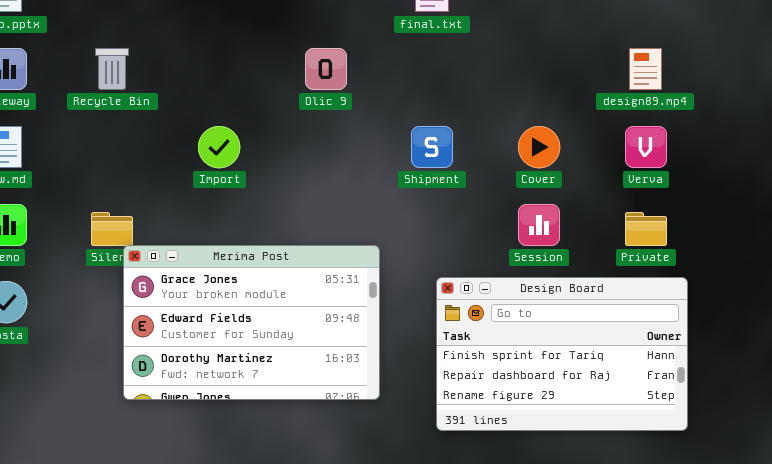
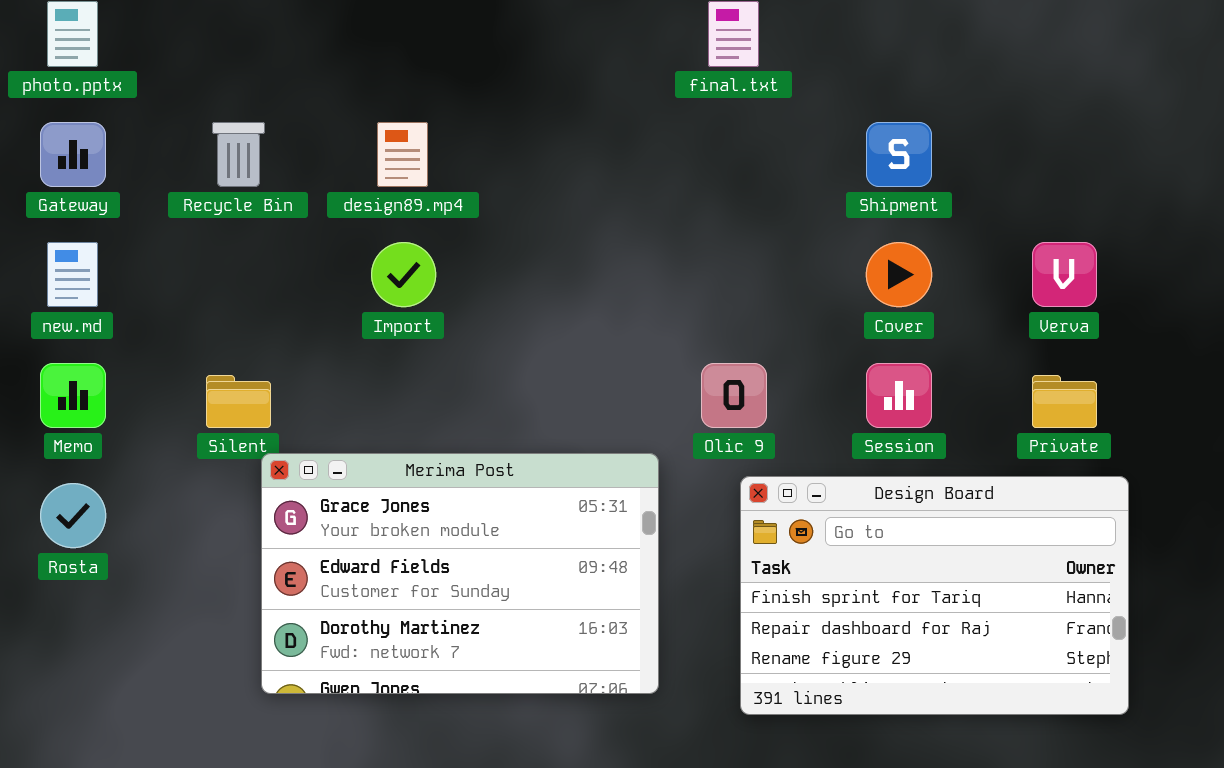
Olic 9: [305,48,347,90] -> [701,363,767,428], moved
design89.mp4: [629,48,662,90] -> [377,122,428,187], moved
Shipment: [411,126,453,168] -> [866,122,932,187], moved
Merima Post: [123,245,380,400] -> [261,453,659,694], moved

